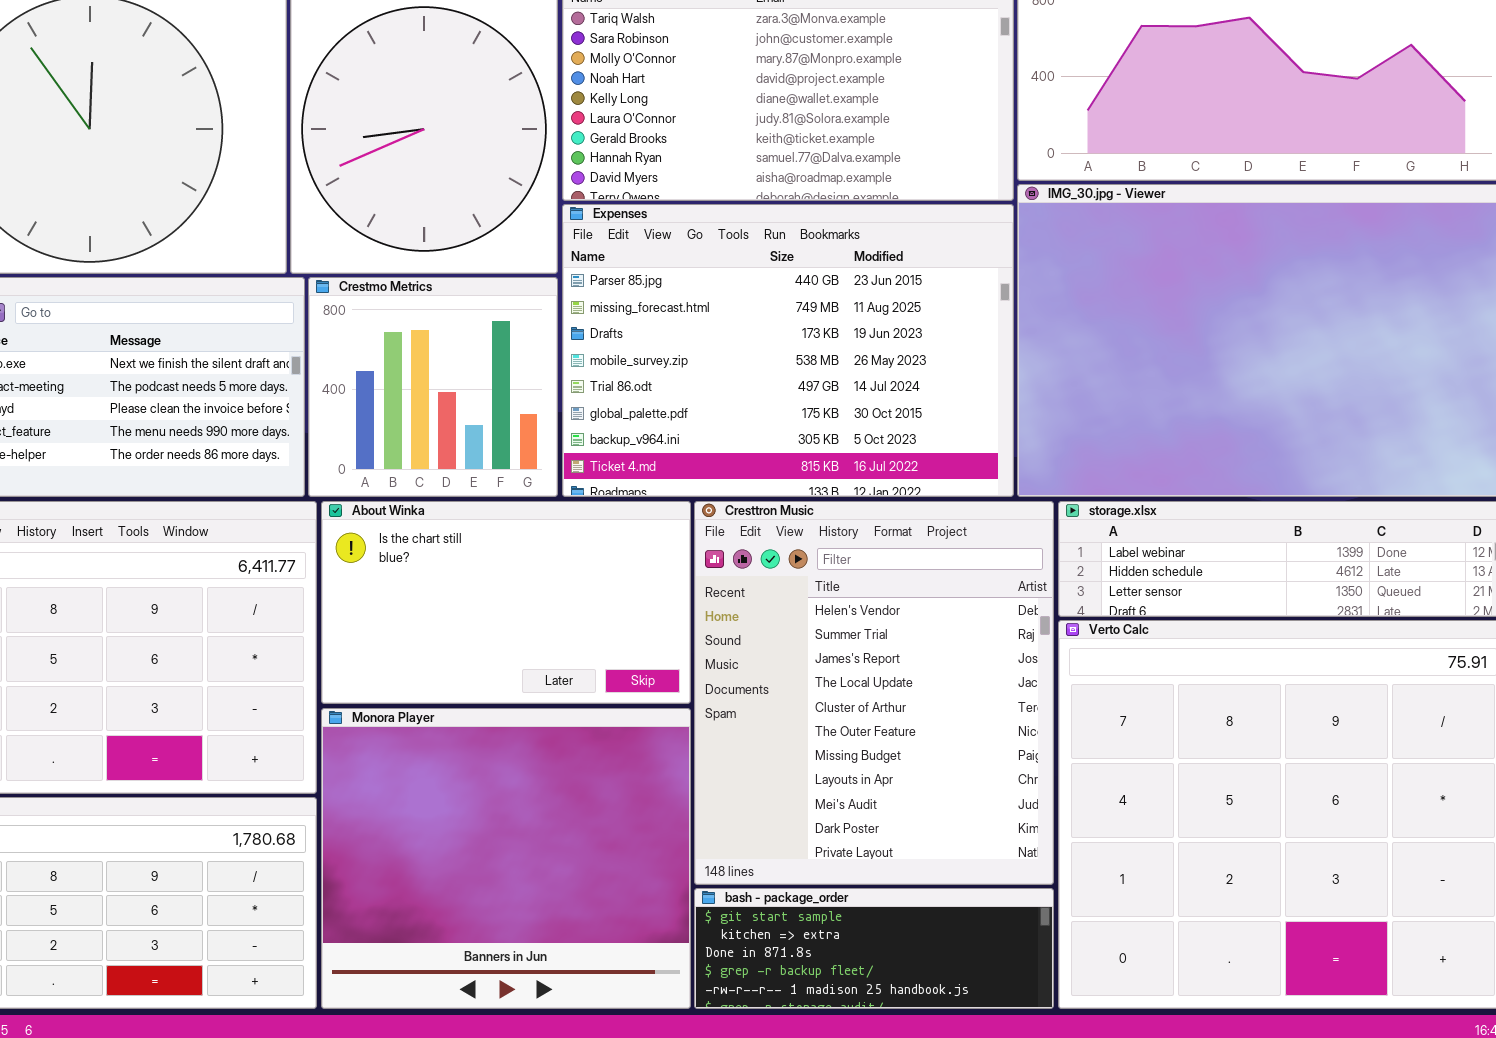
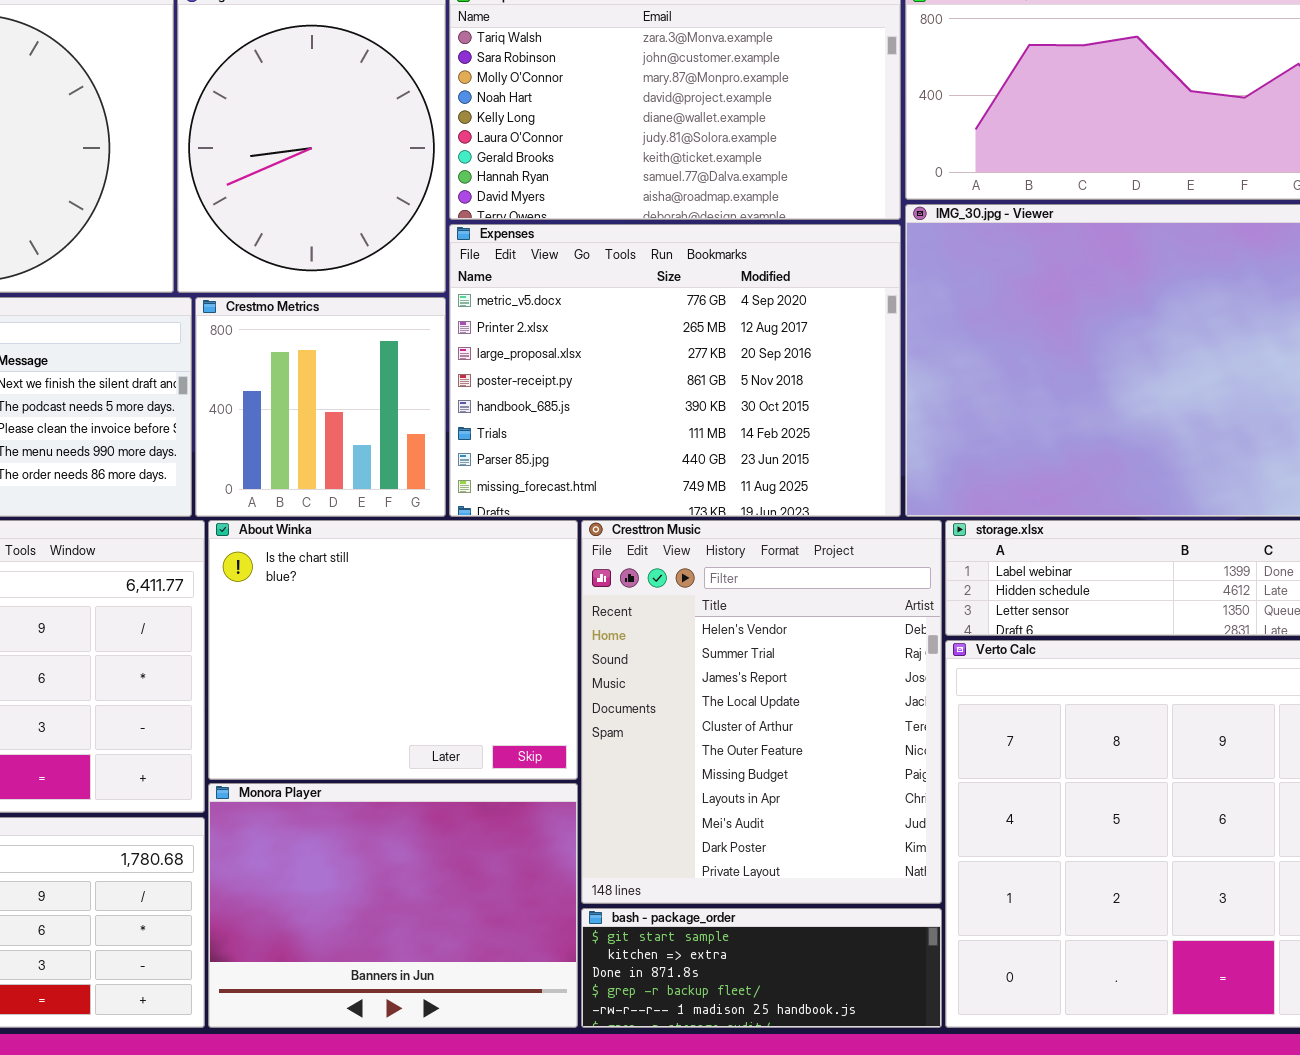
Expenses: [562,204,1014,497] -> [449,224,901,517], scrolled up 6 rows
About Winka: [321,501,691,704] -> [208,520,578,780], resized
Monora Player: [321,708,691,1009] -> [208,783,578,1028], resized

